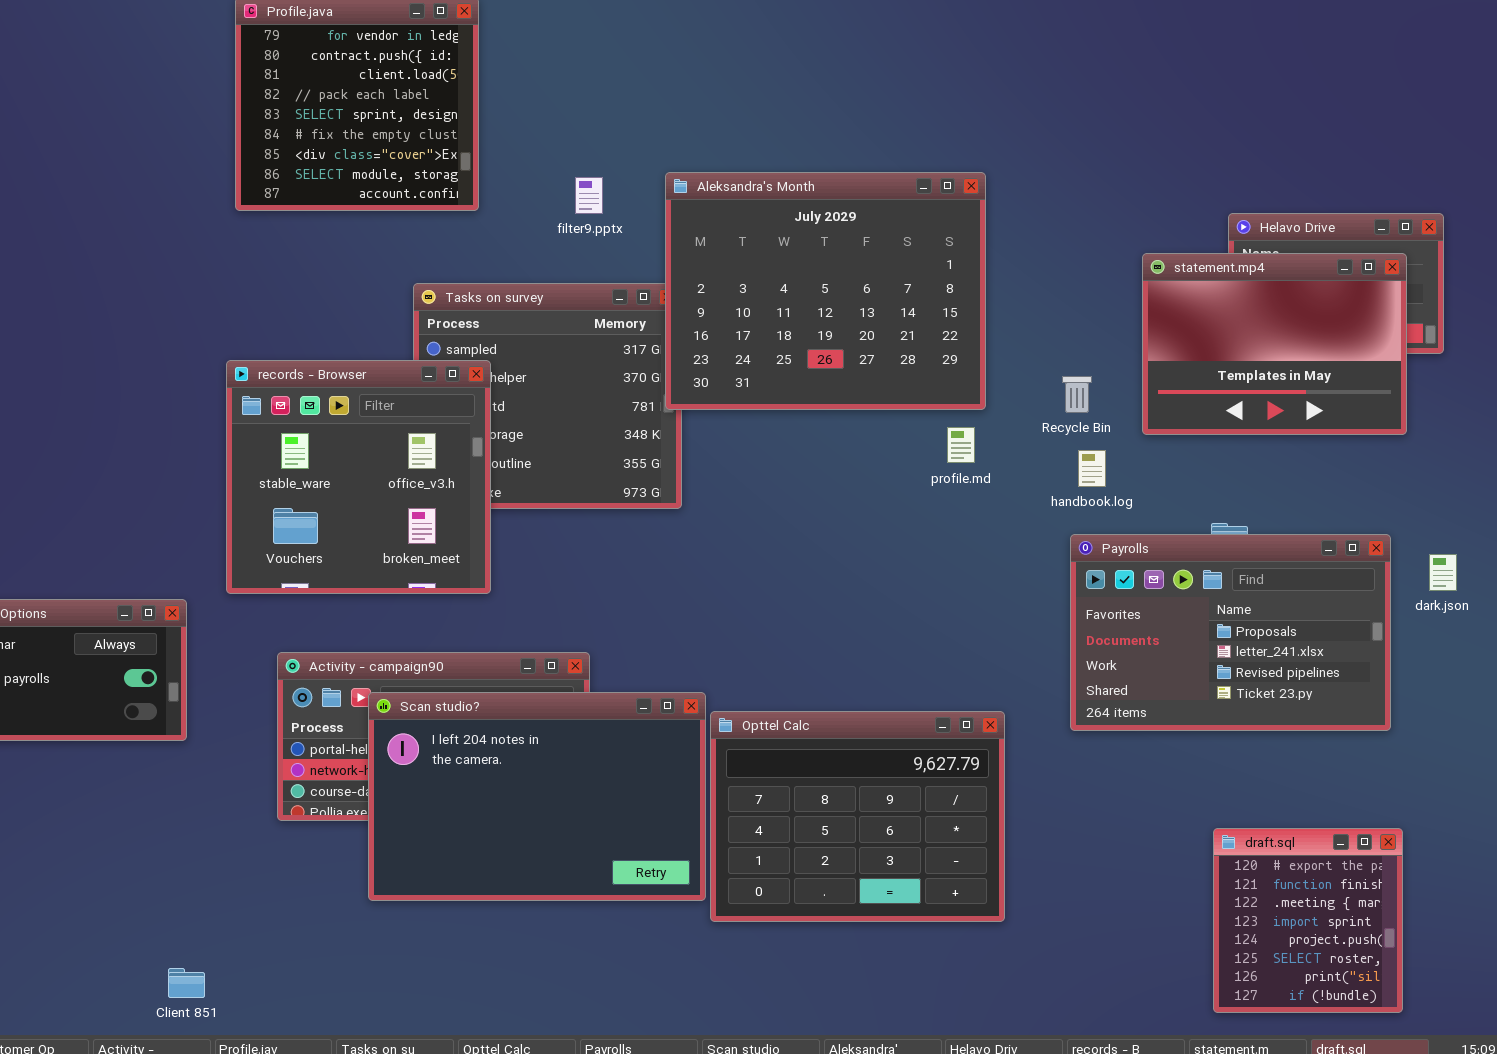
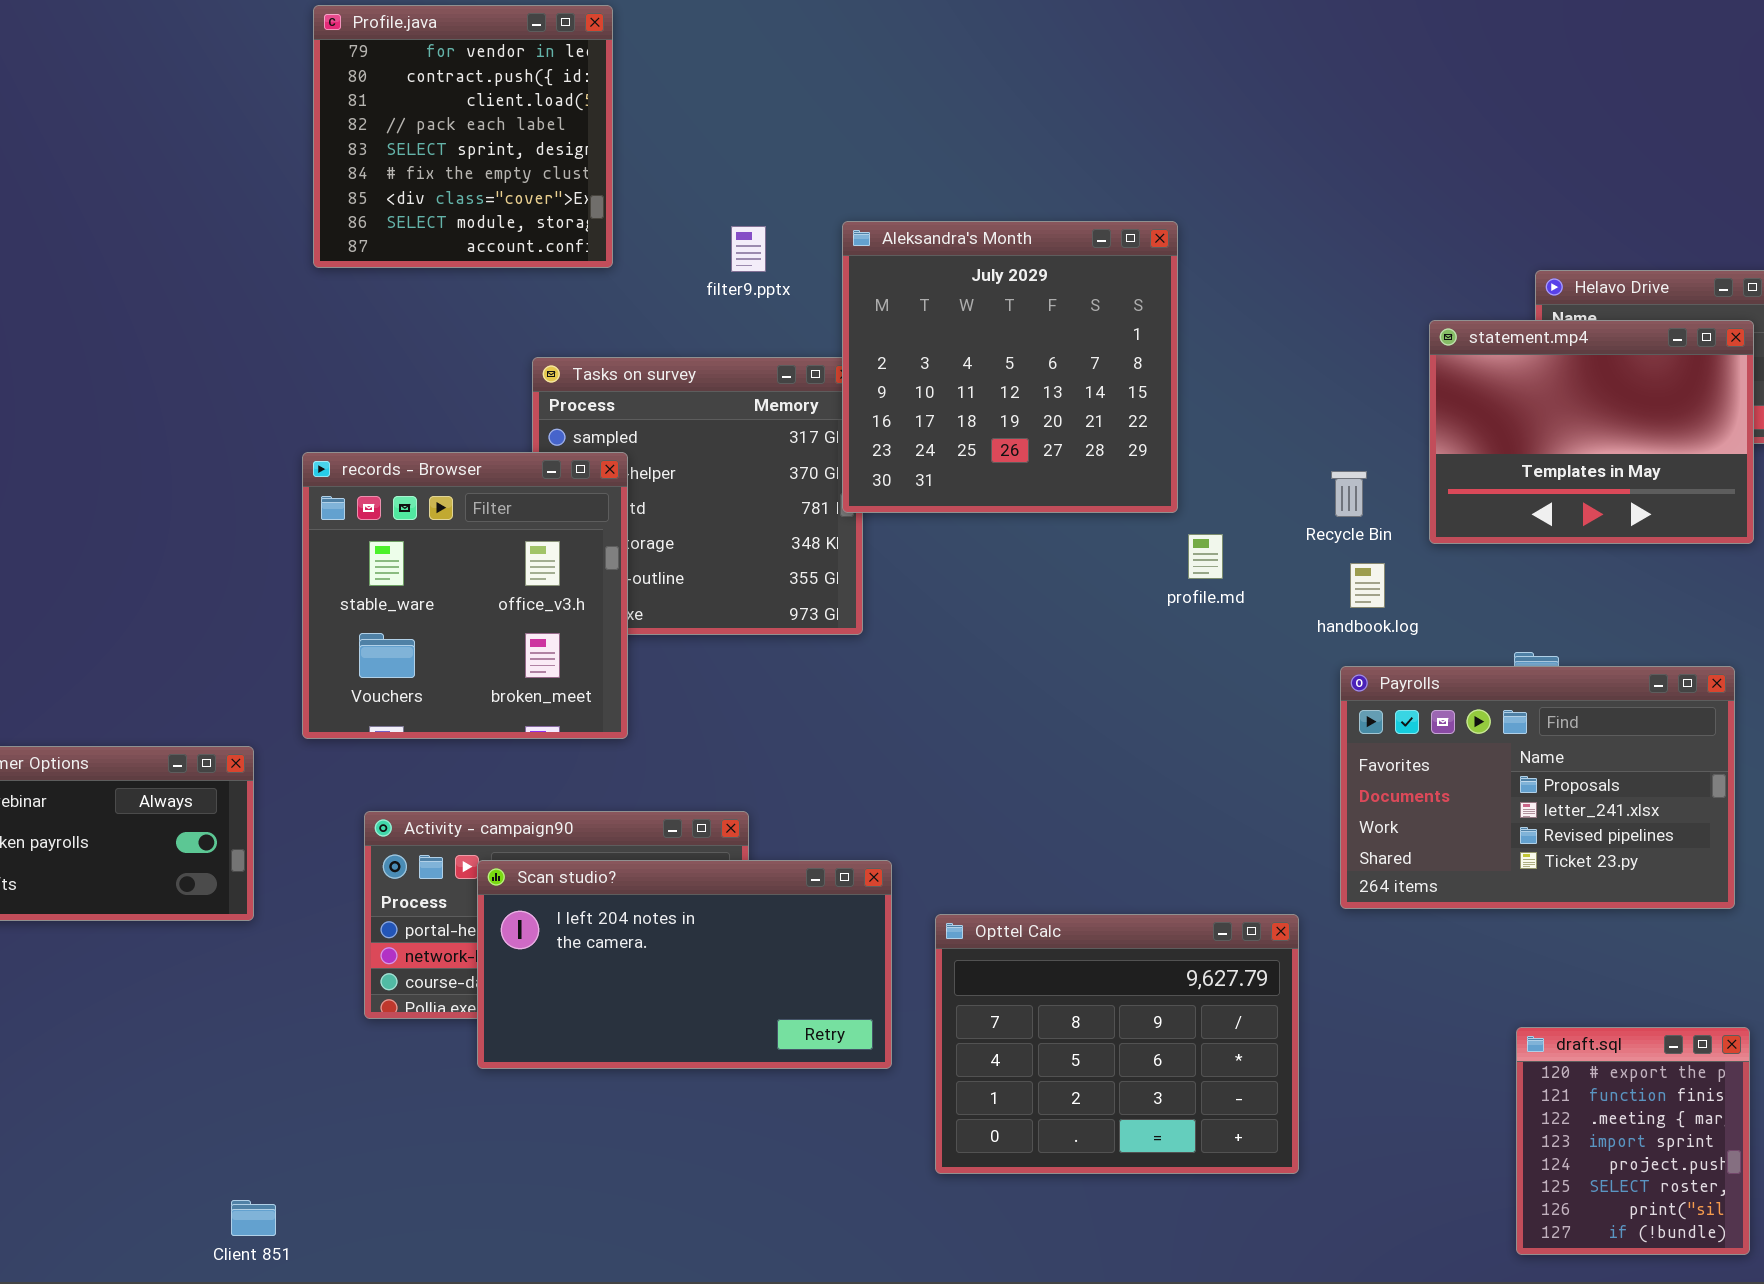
Aleksandra's Month: [665,172,986,410] -> [842,221,1178,513], resized
Scan studio?: [368,692,706,901] -> [477,860,892,1069], resized
Opttel Calc: [710,711,1005,922] -> [935,914,1299,1174], moved

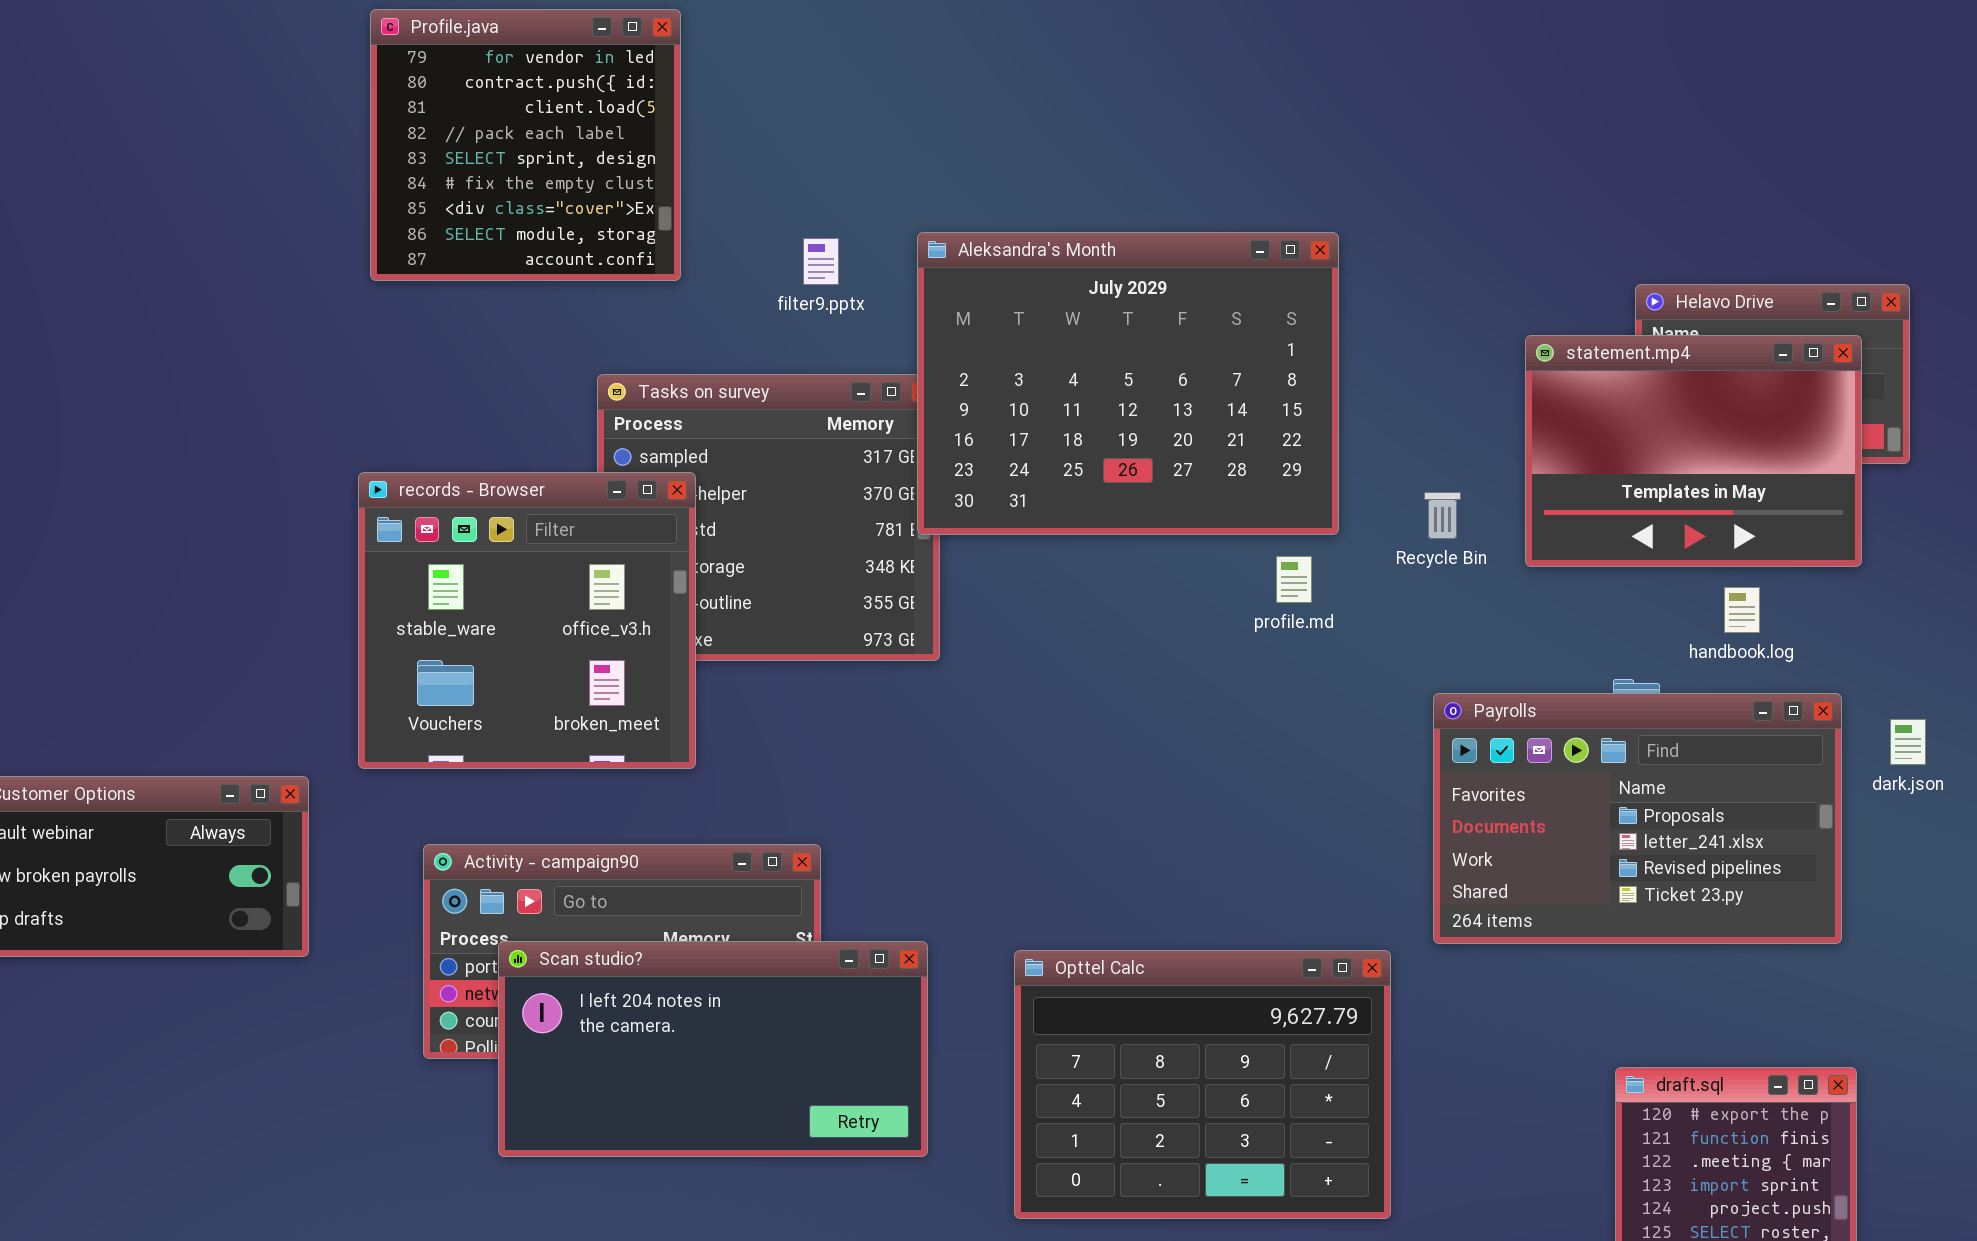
Aleksandra's Month: [842,221,1178,513] -> [917,232,1339,535], resized
handbook.log: [1350,563,1385,608] -> [1724,587,1760,633], moved
Scan studio?: [477,860,892,1069] -> [498,941,928,1157], moved

